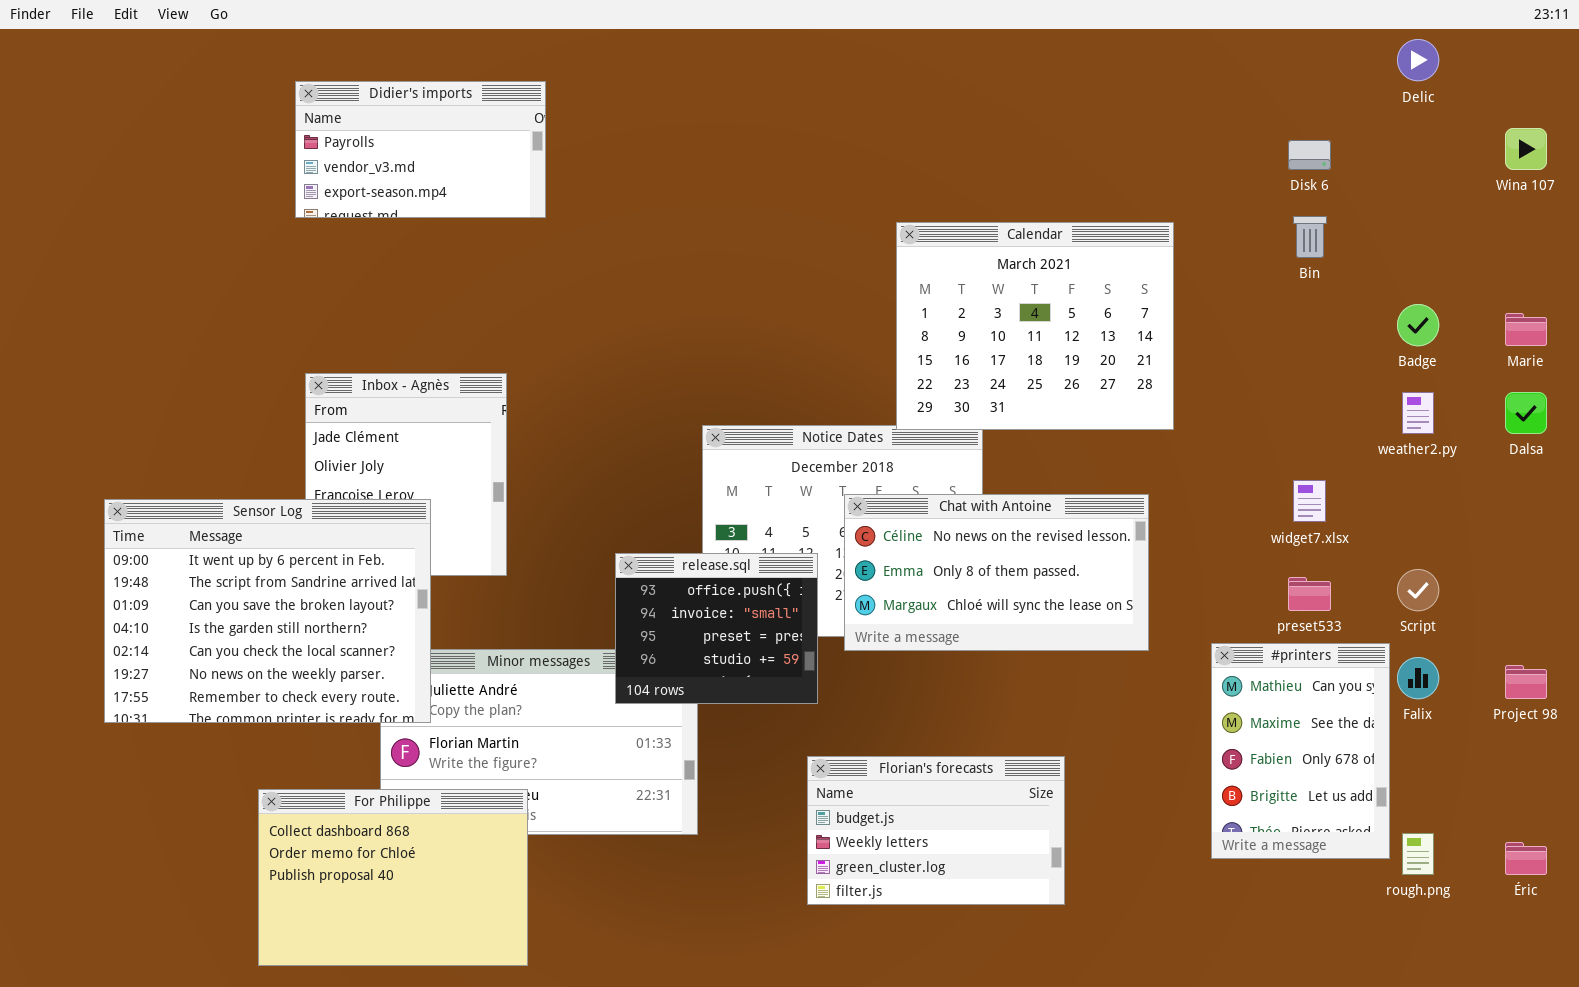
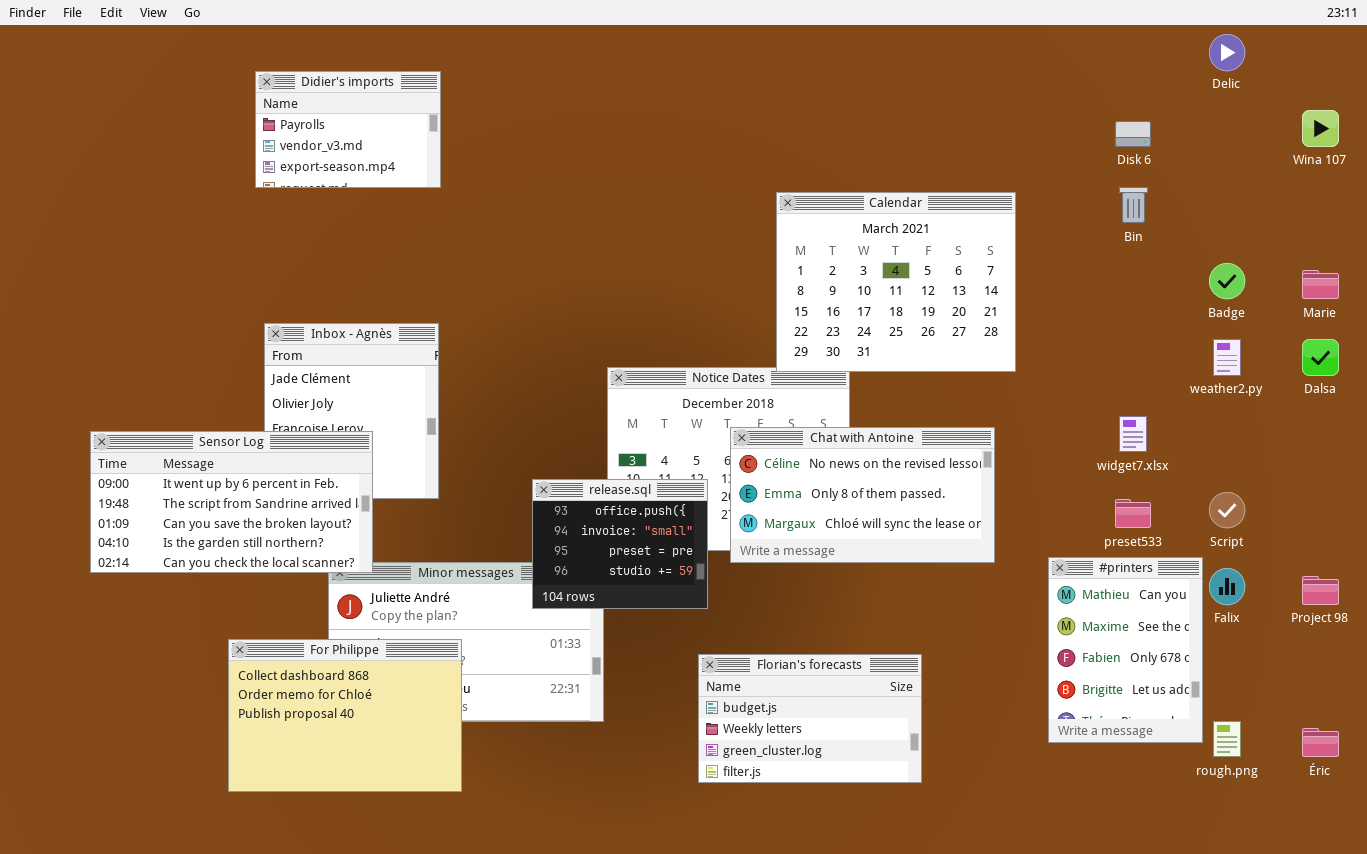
Didier's imports: [295,81,546,218] -> [255,71,441,188], resized
Sensor Log: [104,499,431,723] -> [90,431,373,573], resized
For Philippe: [258,789,528,966] -> [228,639,462,792], moved

